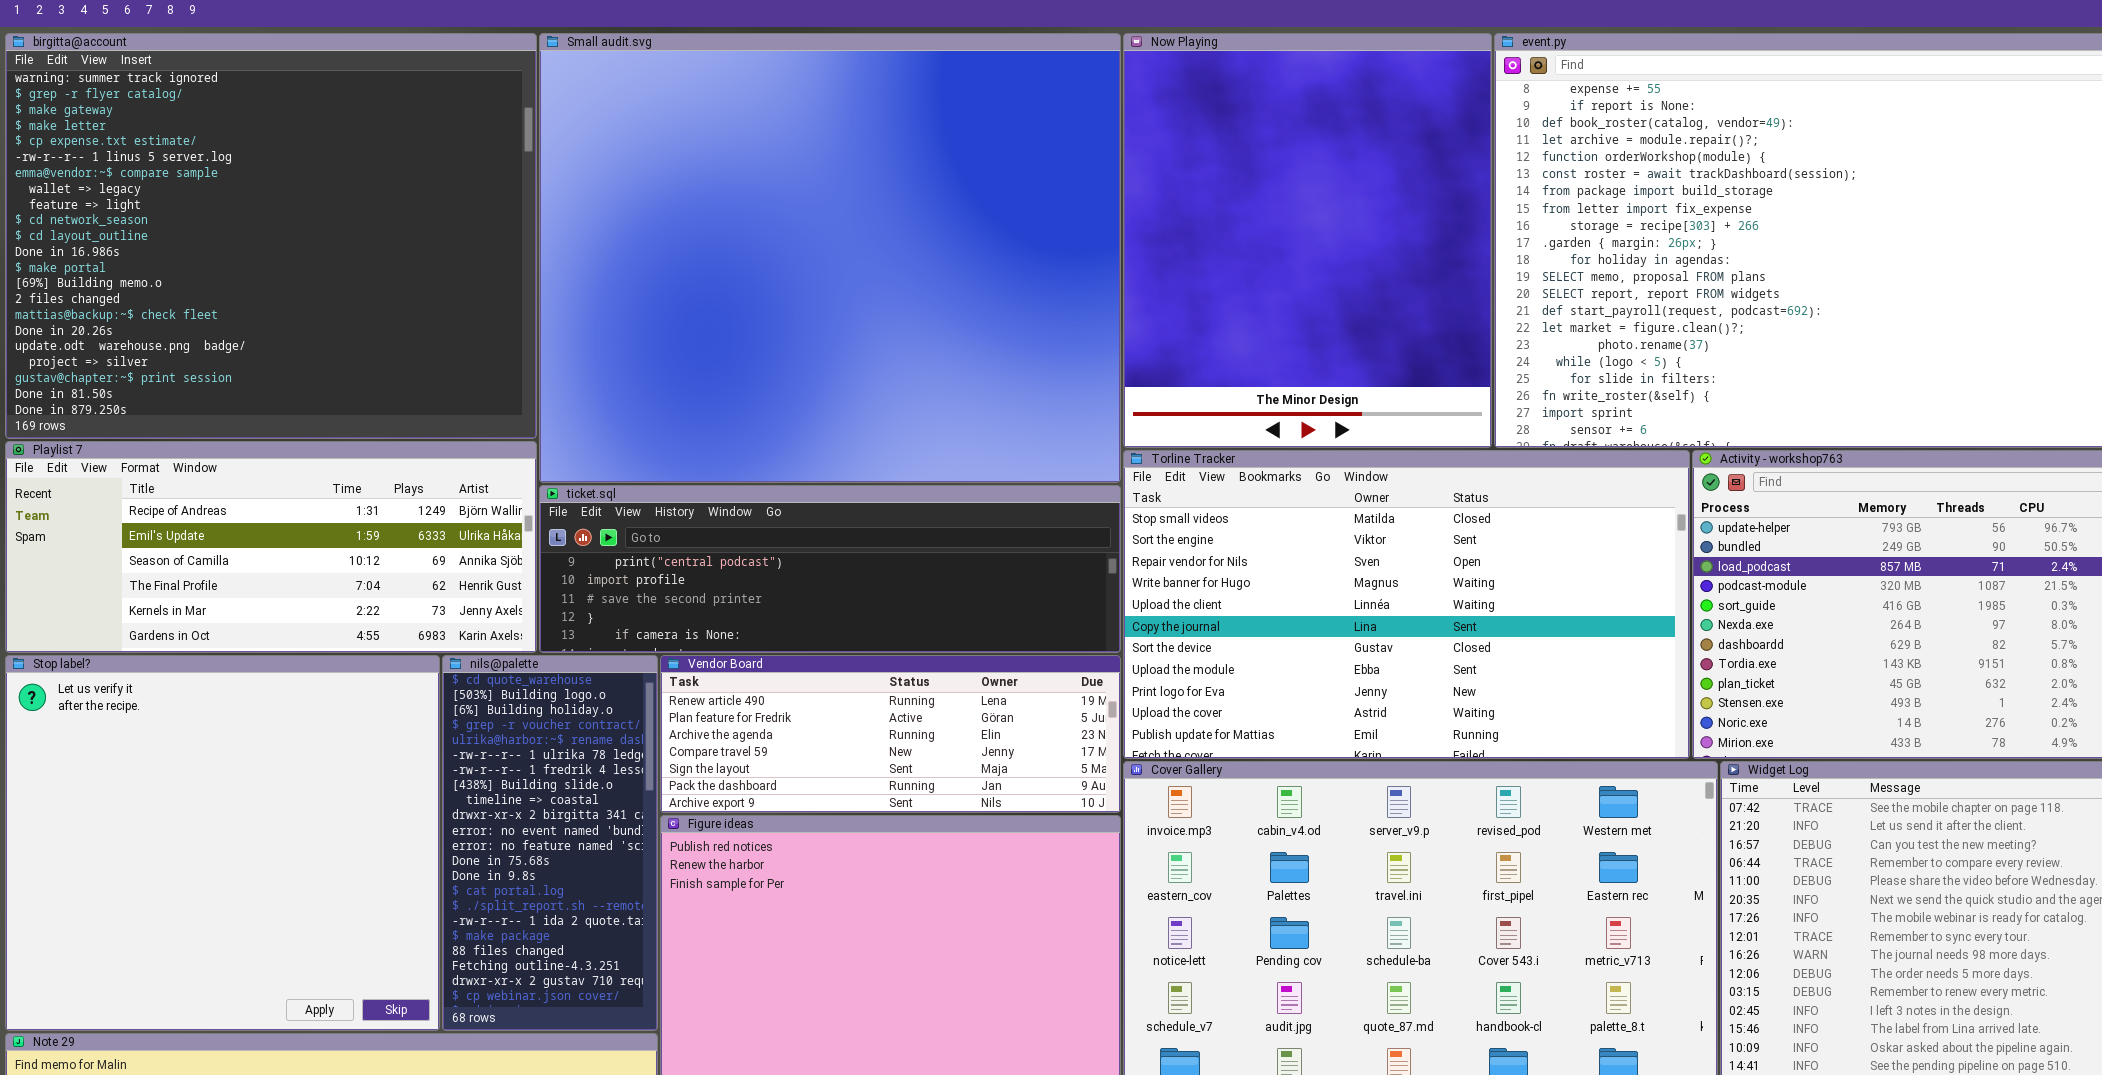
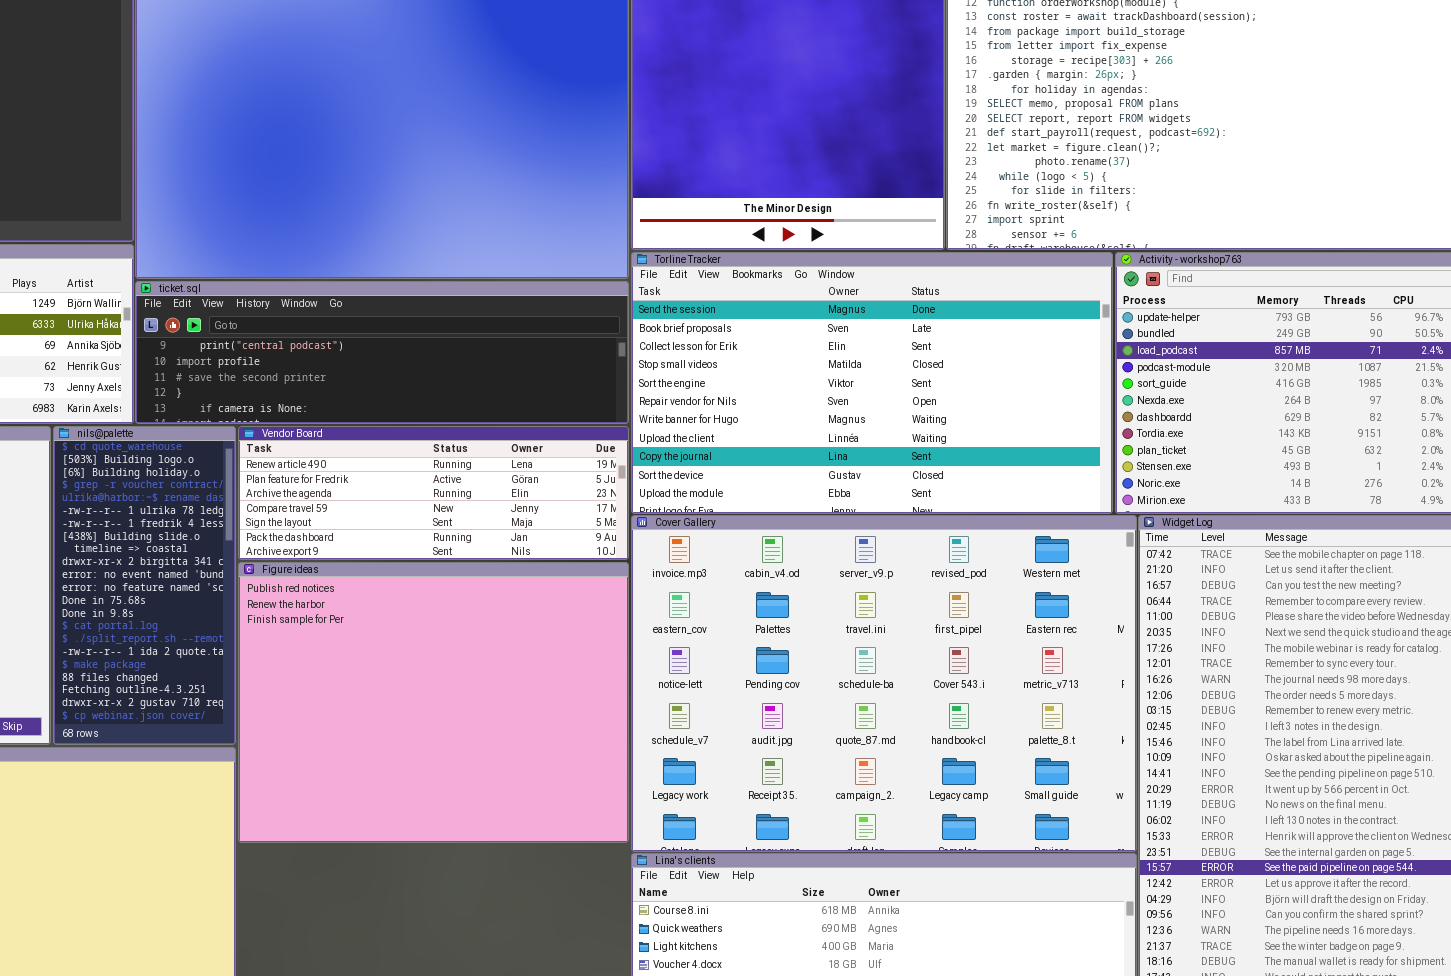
Torline Tracker: [1123,450,1690,759] -> [631,252,1113,514], scrolled up 3 rows

